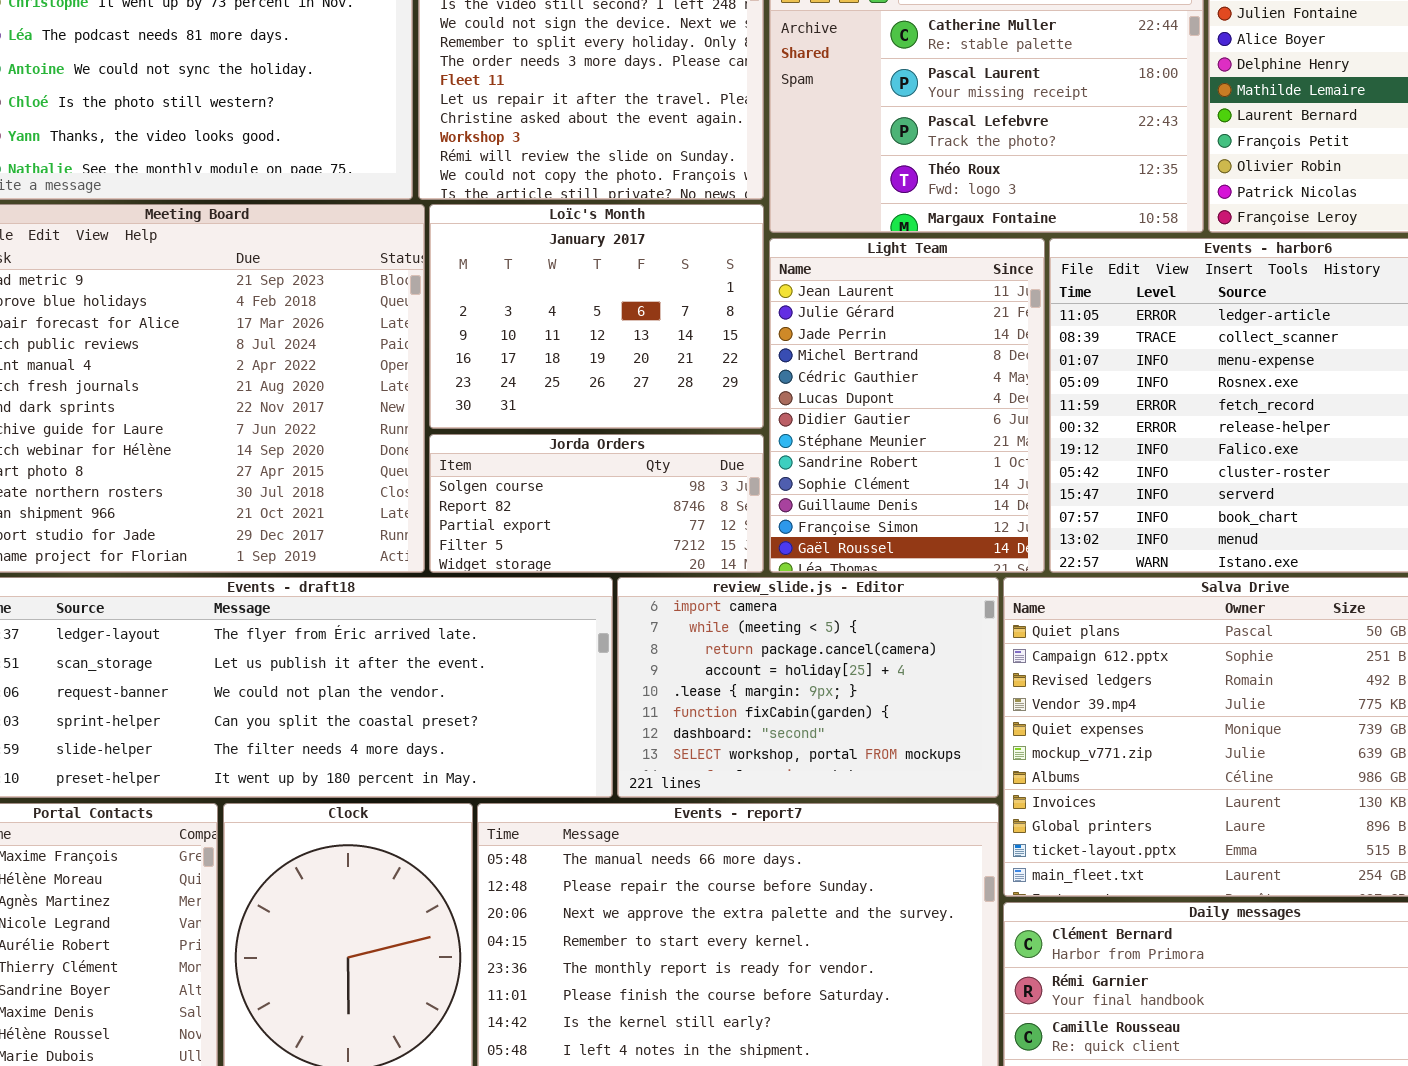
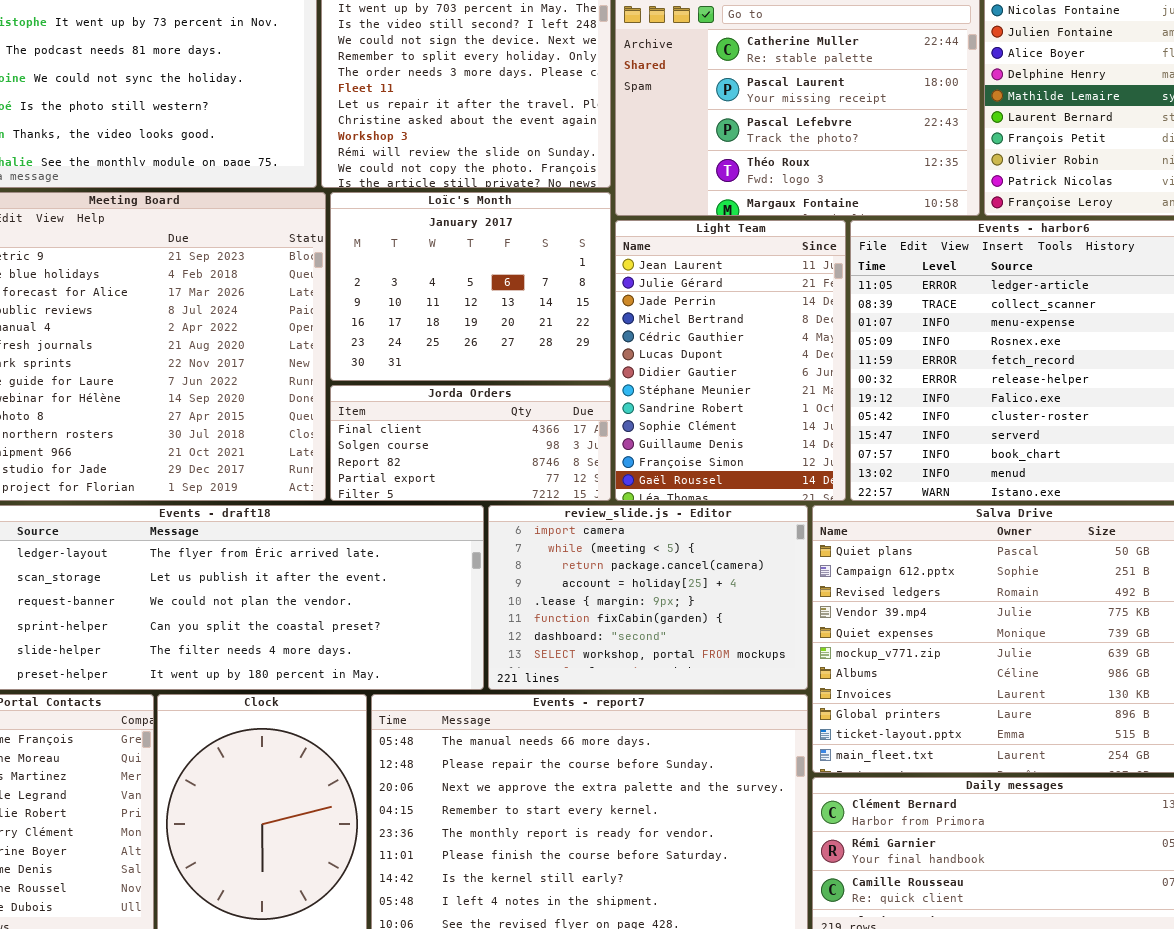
Jorda Orders: [429,434,764,573] -> [330,385,611,501], scrolled up 1 row

